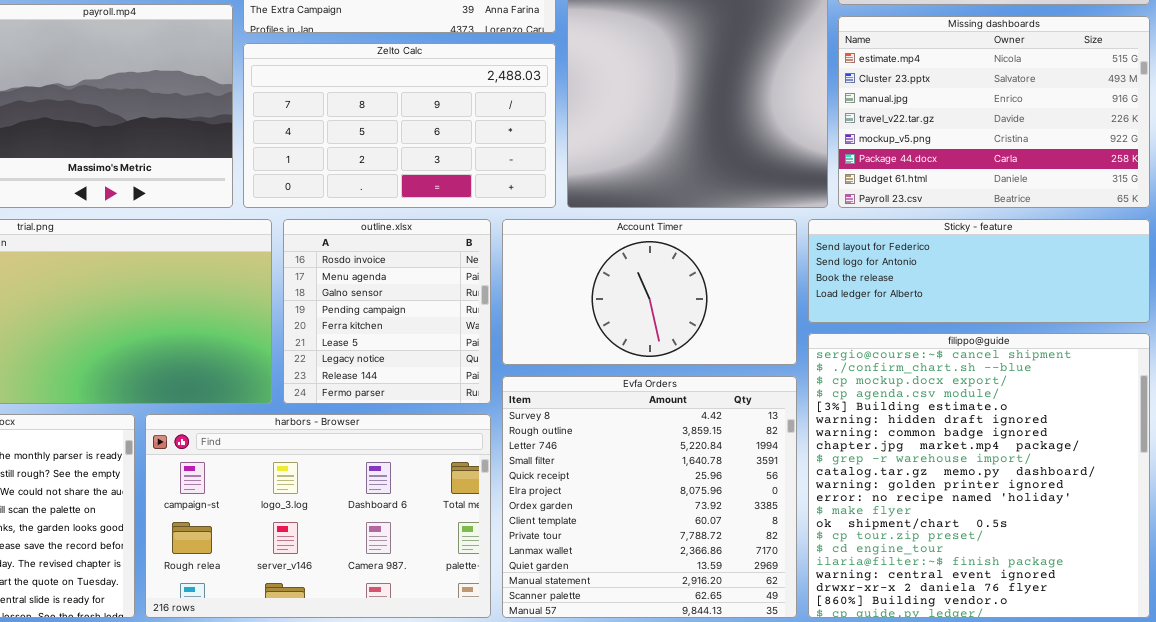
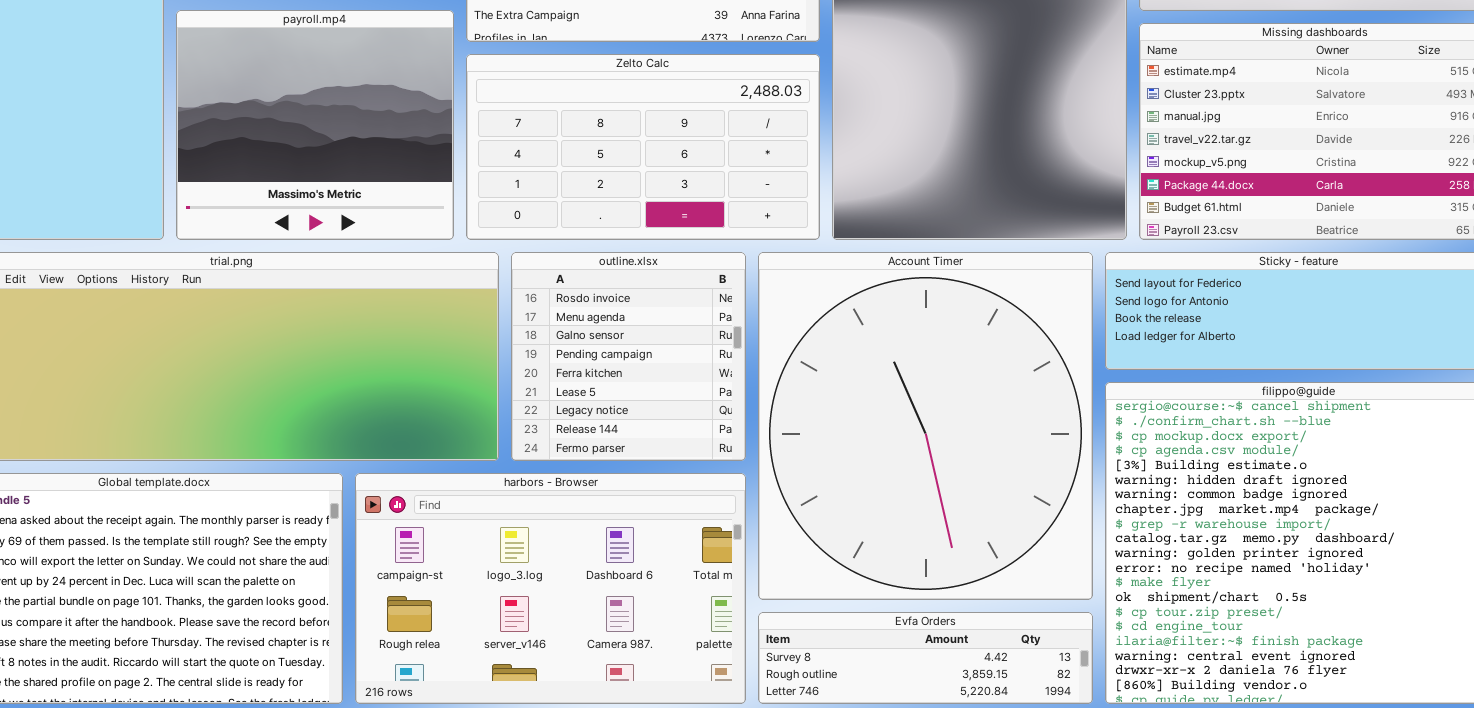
Account Timer: [502,219,797,365] -> [758,252,1093,600], resized
Evfa Orders: [502,376,797,618] -> [758,612,1093,704], resized

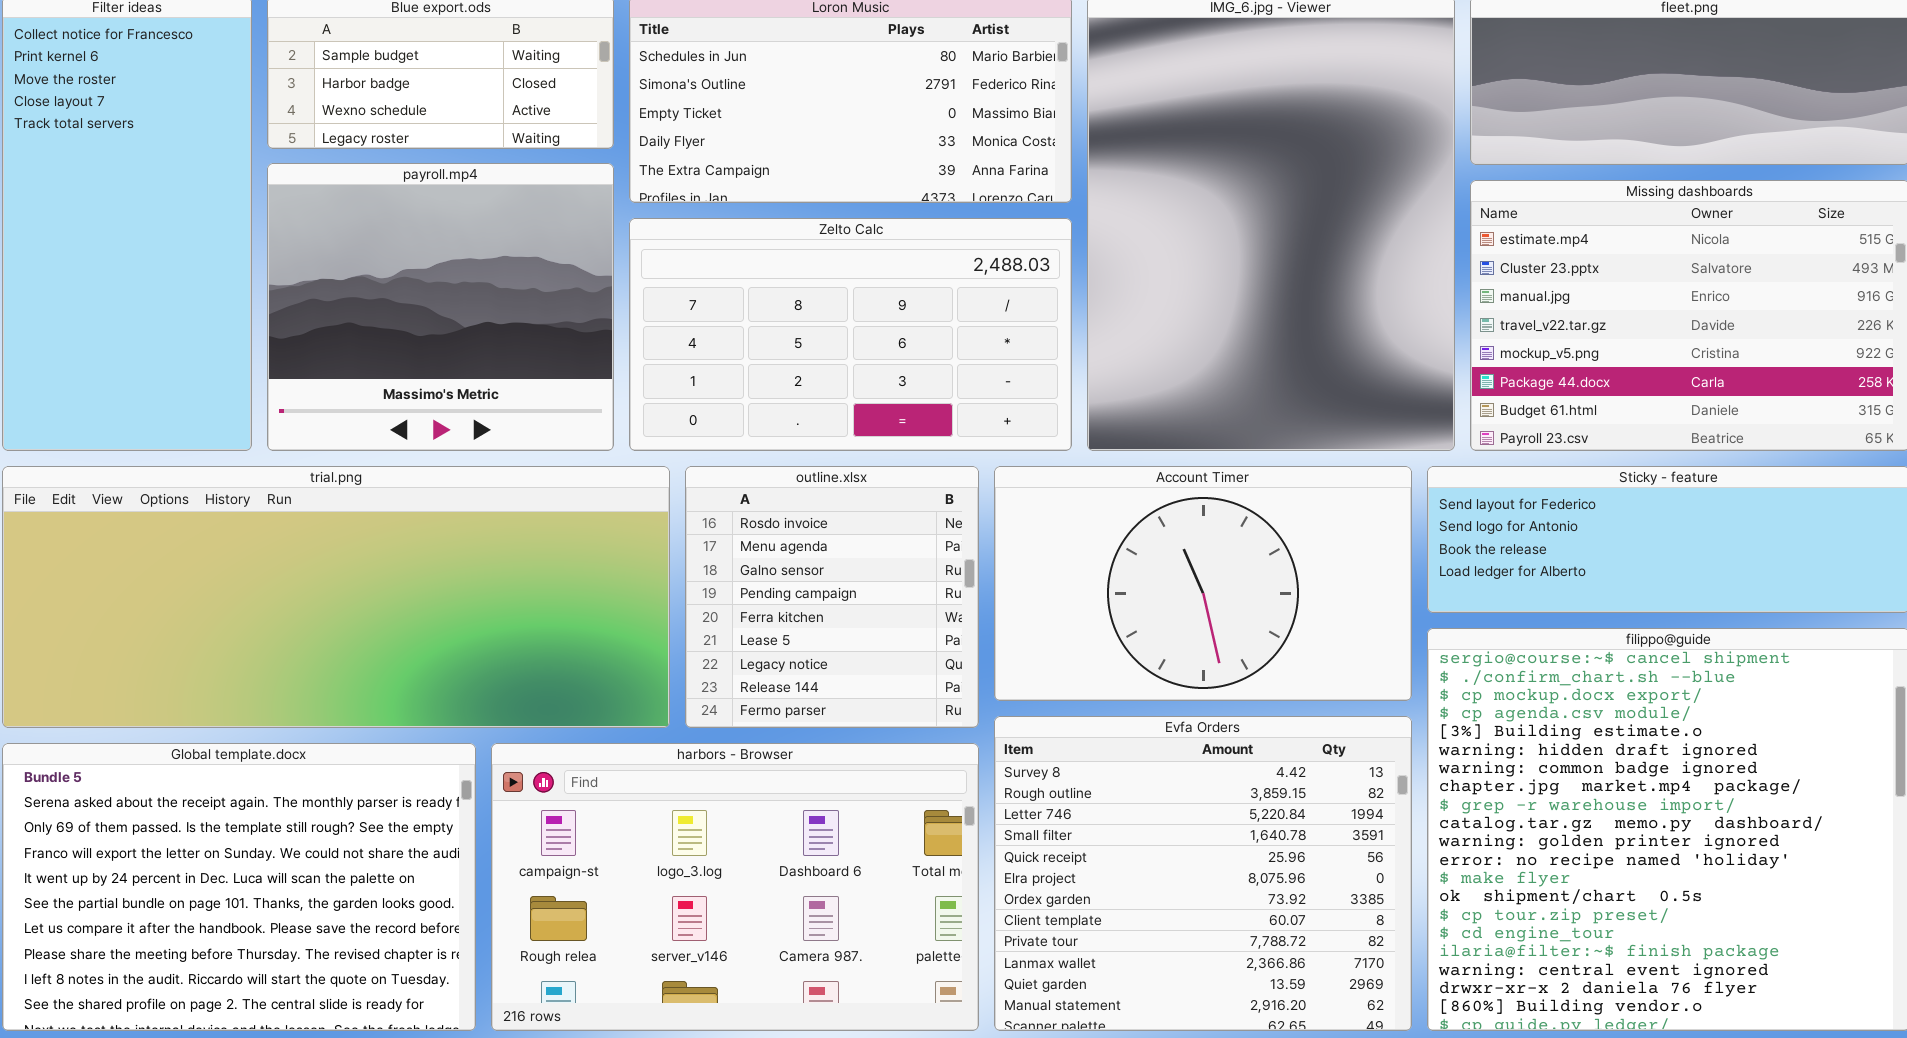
Account Timer: [758,252,1093,600] -> [994,466,1412,701], resized
Evfa Orders: [758,612,1093,704] -> [994,716,1412,1031], resized

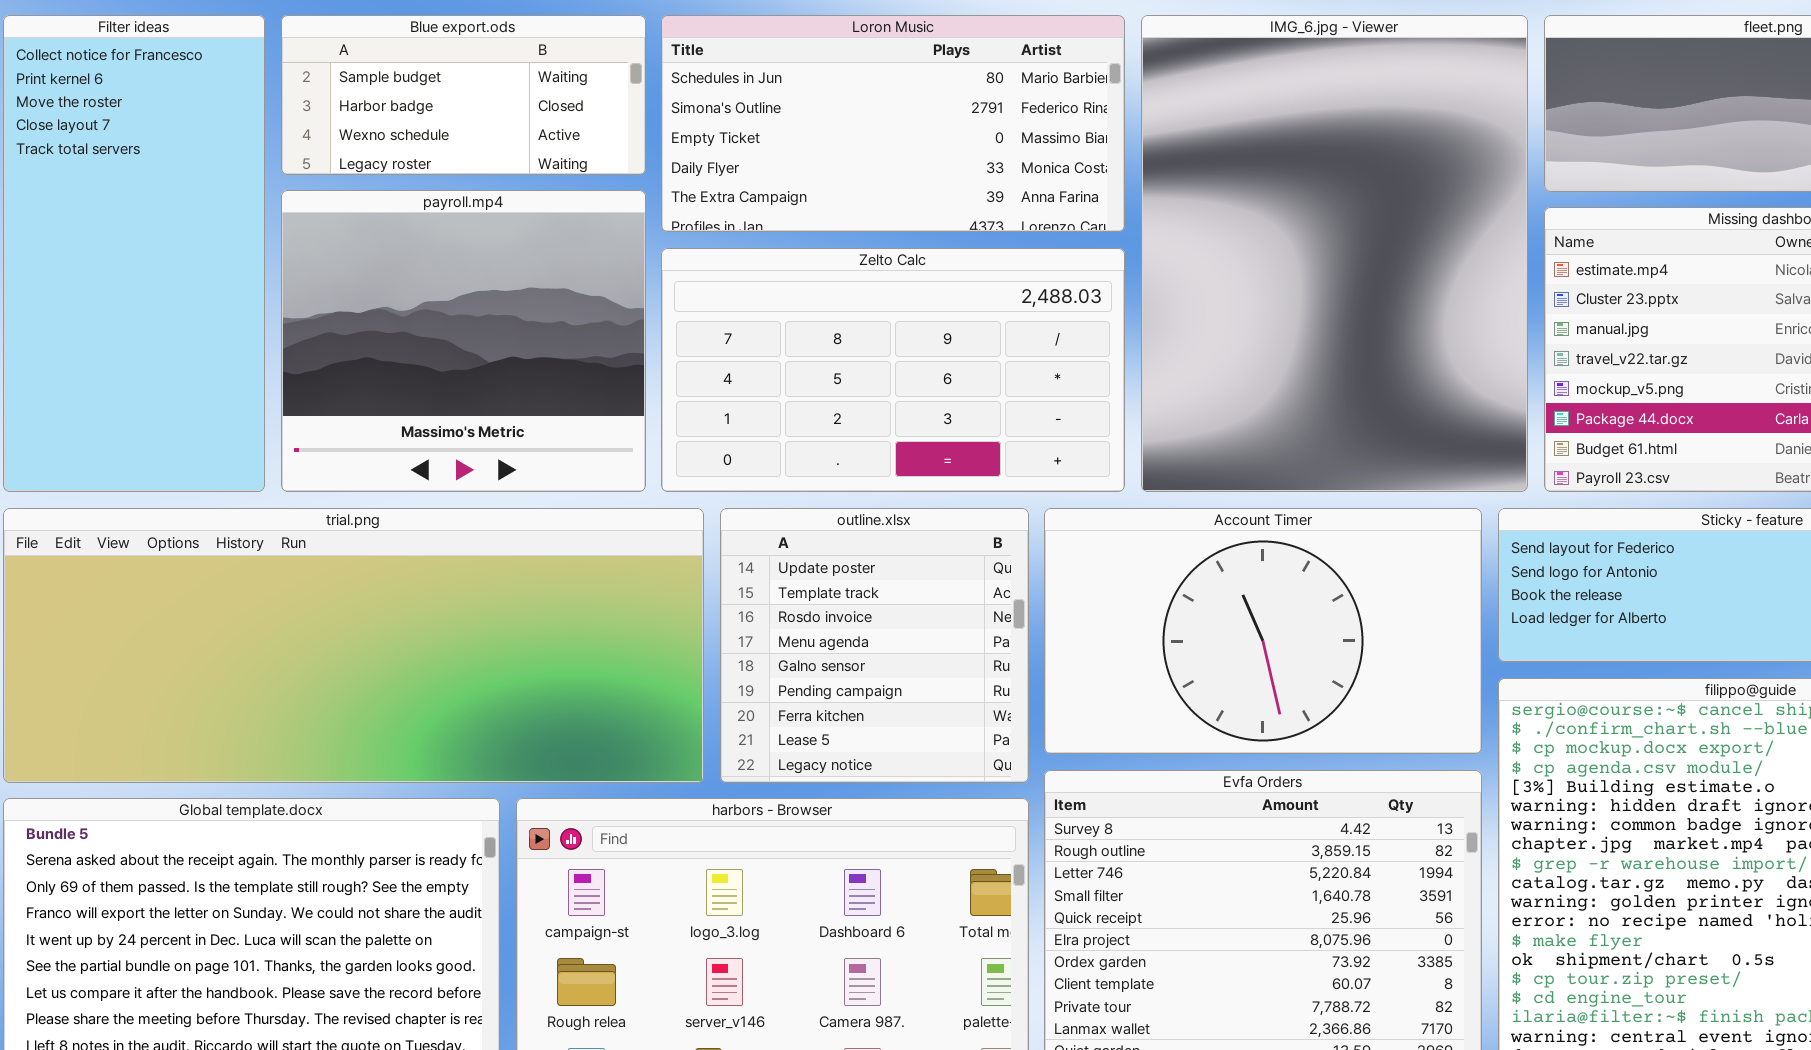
outline.xlsx: [685,466,979,728] -> [720,508,1029,783], scrolled up 2 rows

